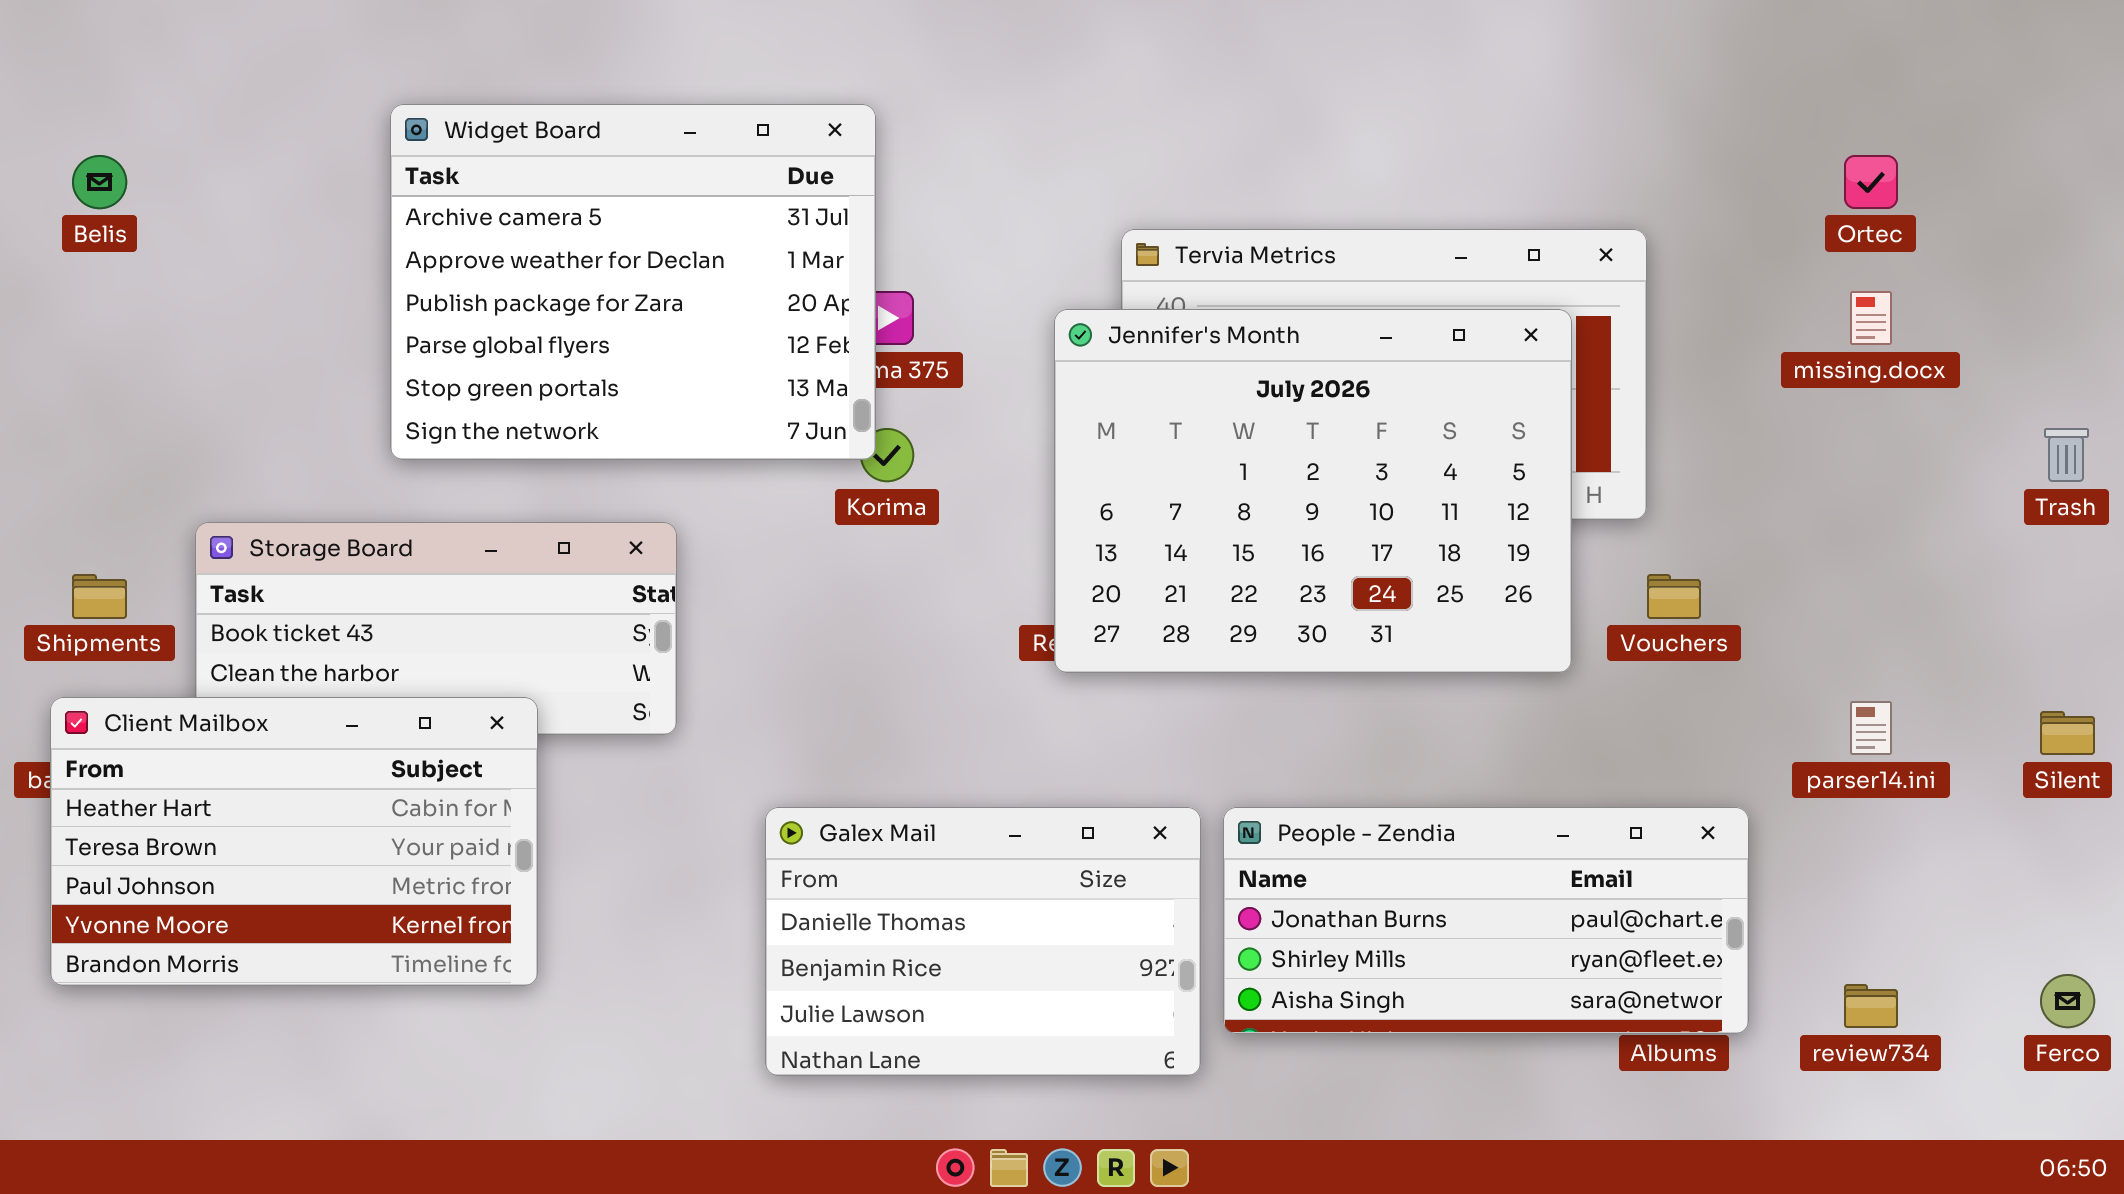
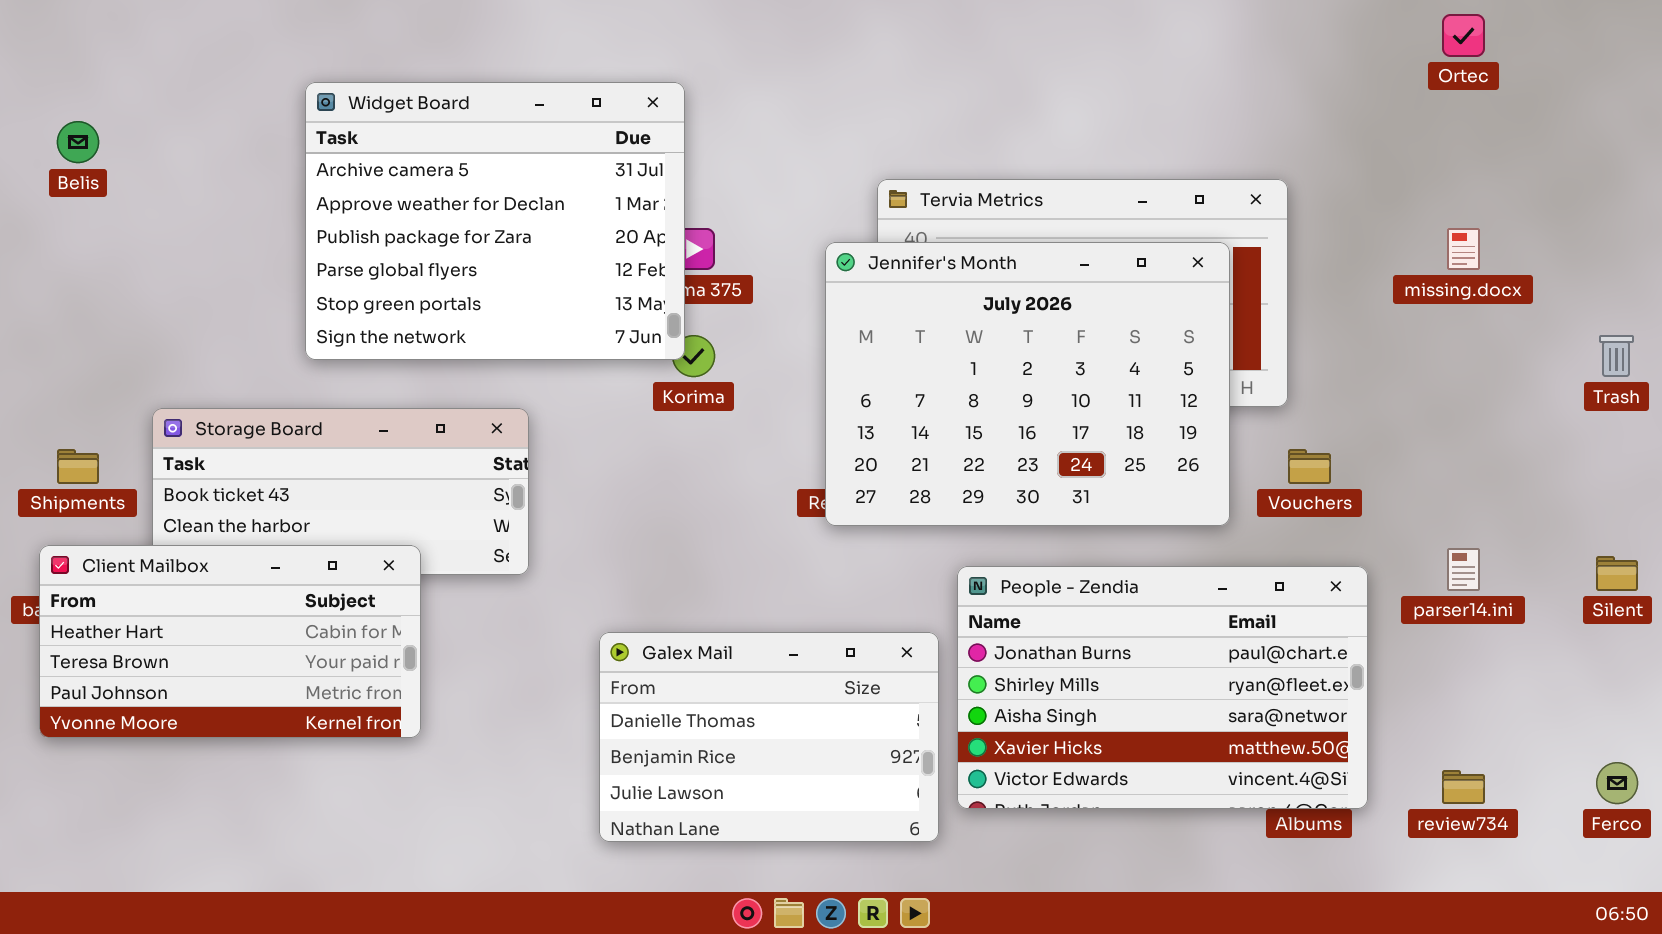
Ortec: [1844,155,1898,209] -> [1442,14,1485,57], moved
Client Mailbox: [50,697,538,986] -> [39,545,421,738], resized
People - Zendia: [1223,807,1749,1034] -> [957,566,1368,809], resized

